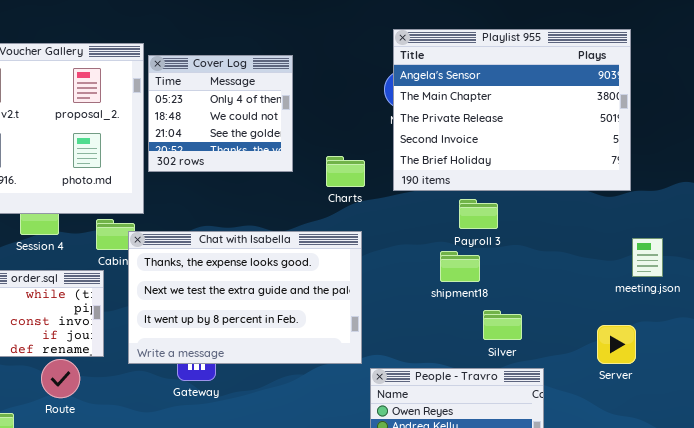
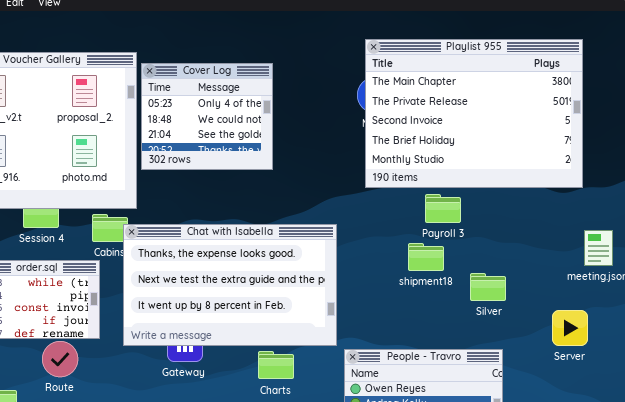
Playlist 955: [393,29,631,191] -> [365,39,583,188], scrolled down 1 row
Charts: [326,156,365,187] -> [258,351,294,379], moved
Silver: [483,310,522,340] -> [470,273,506,301], moved

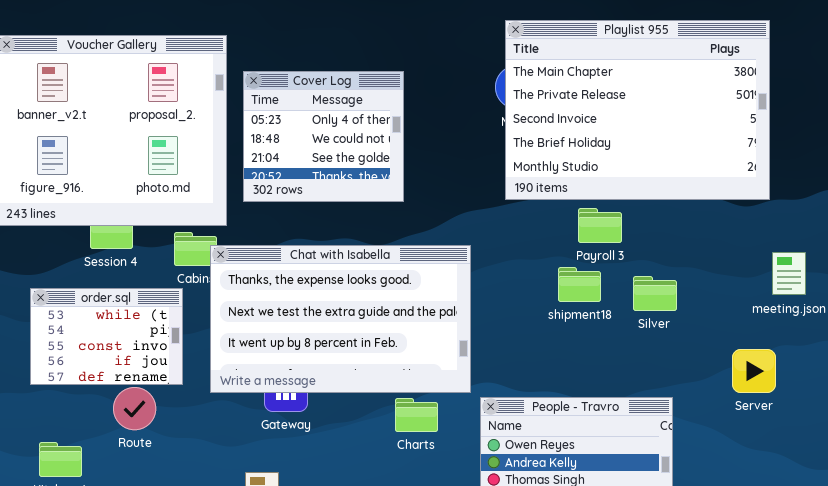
Cover Log: [141,63,273,170] -> [243,71,404,202], moved
Silver: [470,273,506,301] -> [633,276,677,311], moved
Charts: [258,351,294,379] -> [395,398,438,432], moved

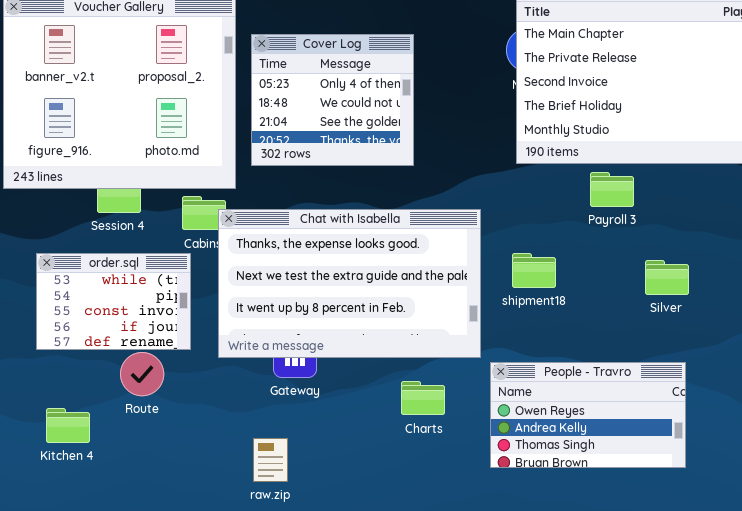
shipment18: [558,267,601,302] -> [512,253,556,288], moved
Silver: [633,276,677,311] -> [645,260,689,295], moved
Charts: [395,398,438,432] -> [401,381,445,415], moved

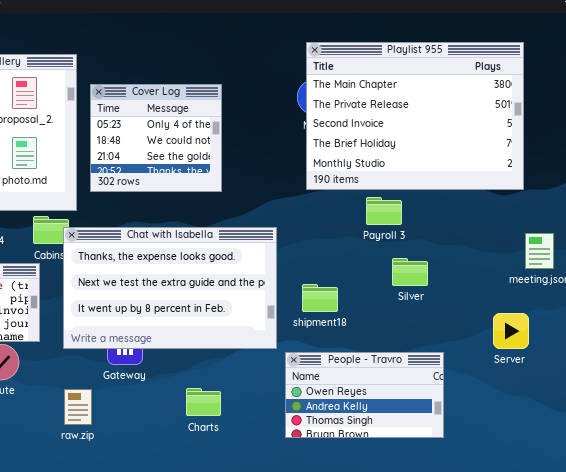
shipment18: [512,253,556,288] -> [302,284,338,312], moved
Silver: [645,260,689,295] -> [392,258,428,286], moved
Charts: [401,381,445,415] -> [186,388,221,416], moved
raw.zip: [253,438,288,482] -> [64,389,92,425], moved

